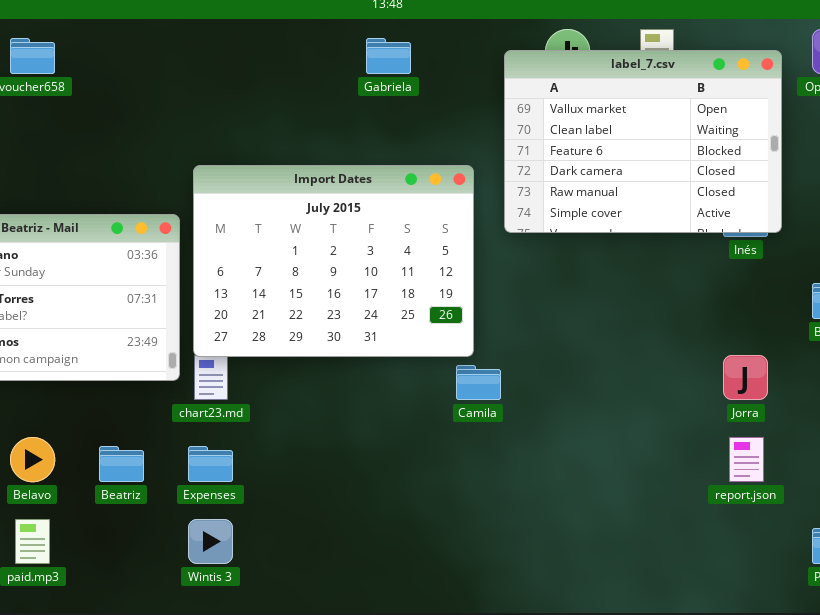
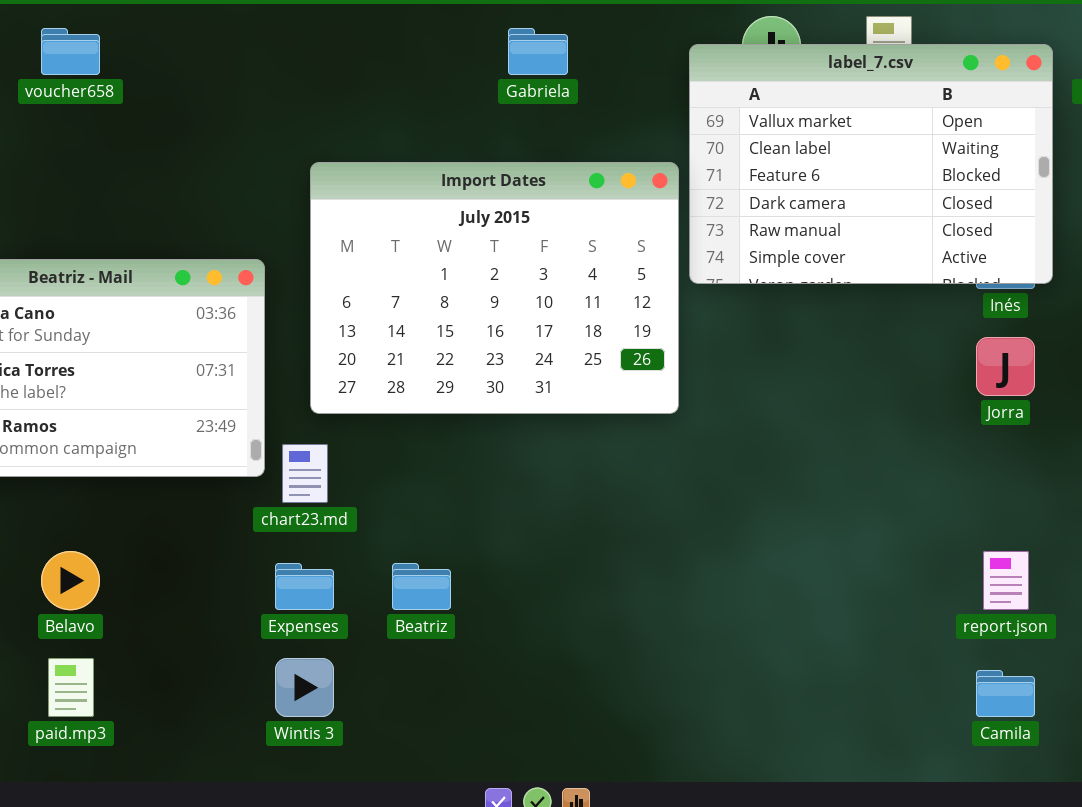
Import Dates: [193,165,474,357] -> [310,162,679,414], moved
Jorra: [723,355,768,400] -> [976,337,1035,396], moved
Camila: [456,365,501,400] -> [976,670,1035,717], moved
Beatriz: [99,446,144,482] -> [392,563,451,610], moved

